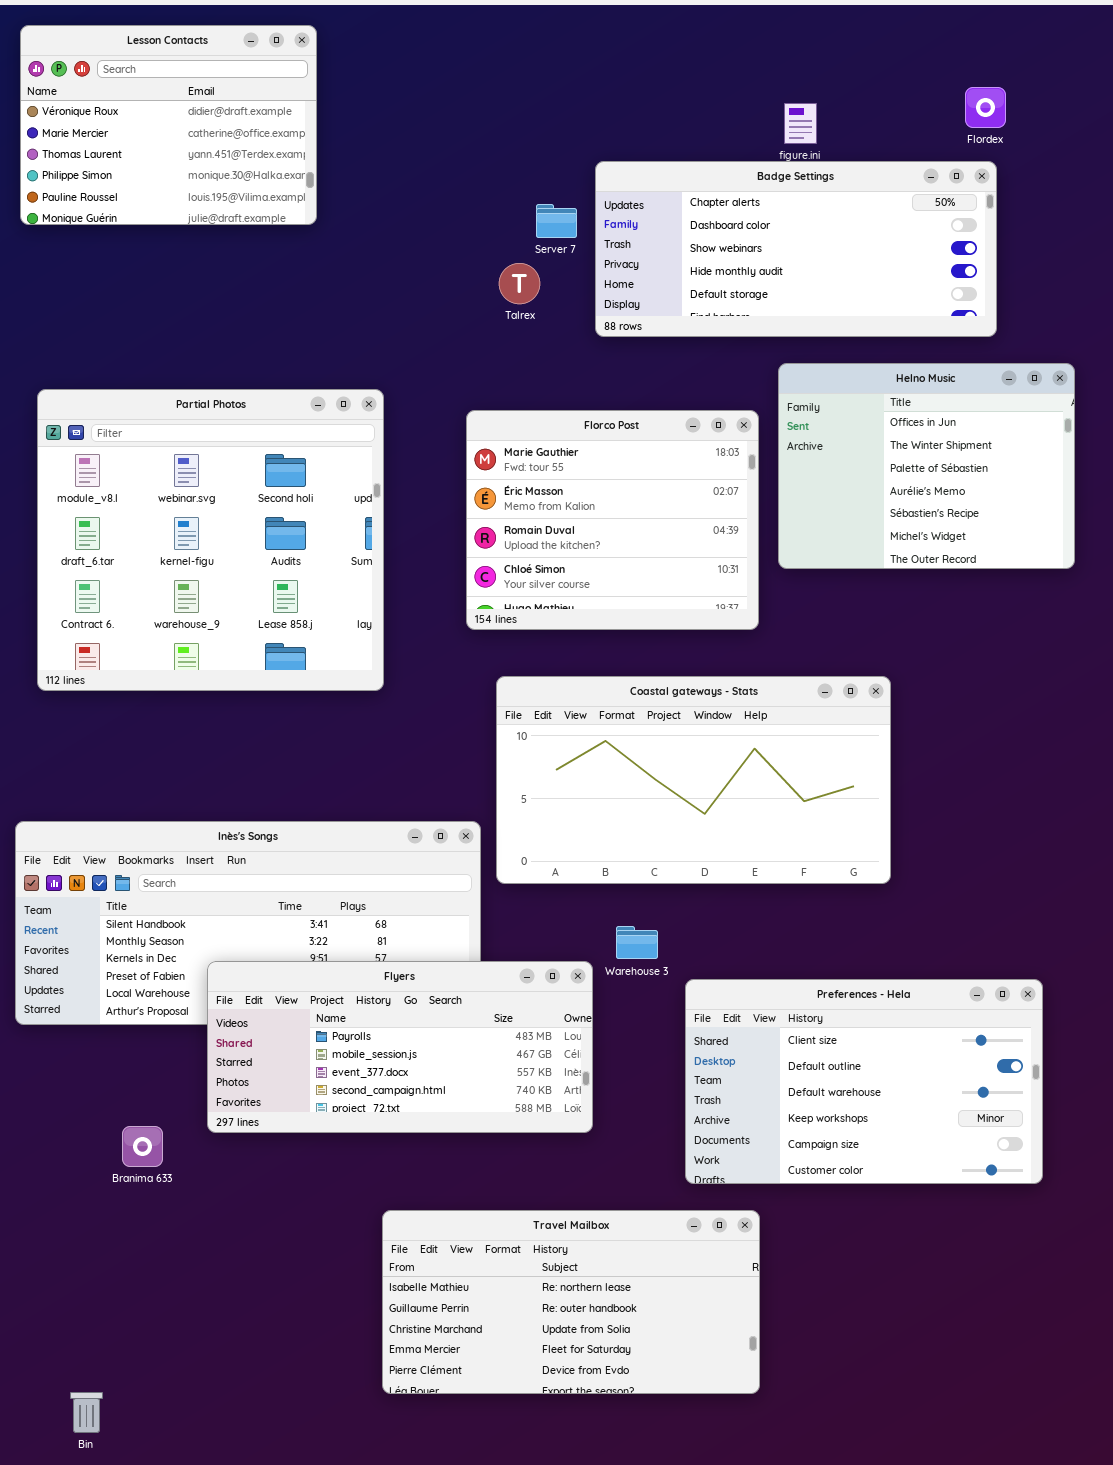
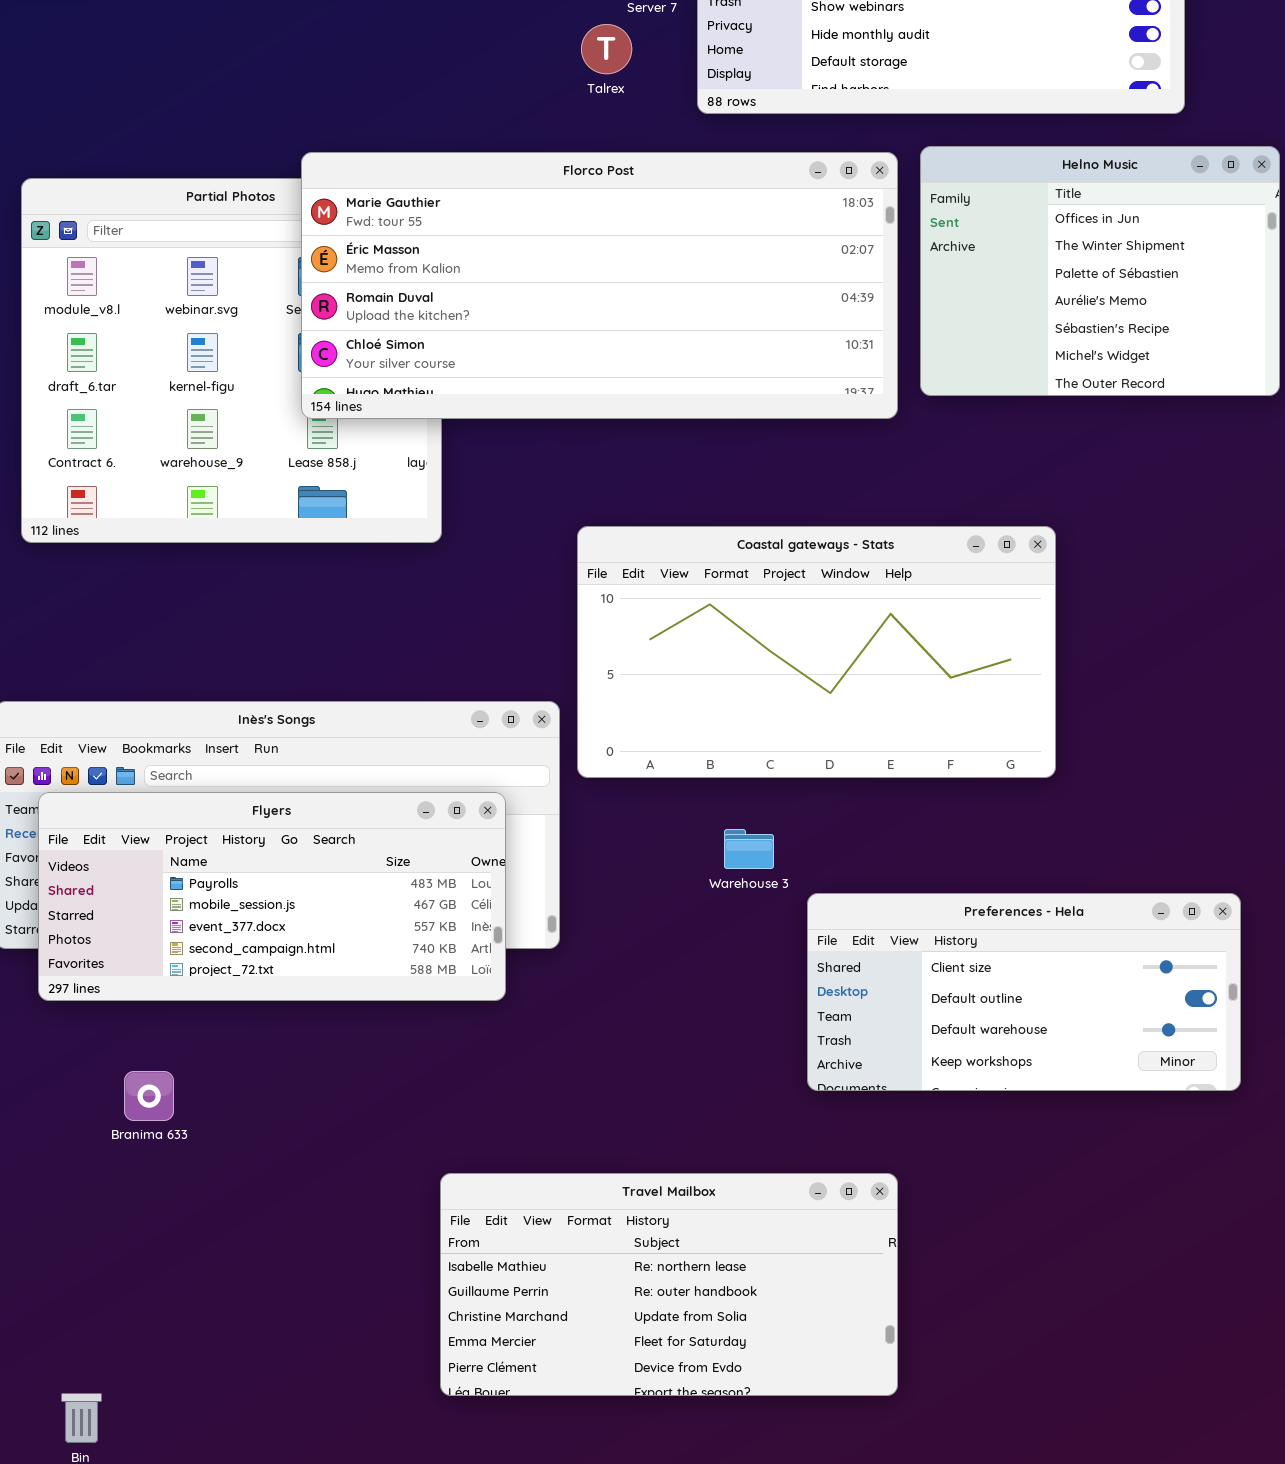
Florco Post: [466,410,759,630] -> [301,152,898,419], moved, resized
Flyers: [207,961,593,1133] -> [38,792,506,1001], moved
Preferences - Hela: [685,979,1043,1184] -> [807,893,1241,1091], resized

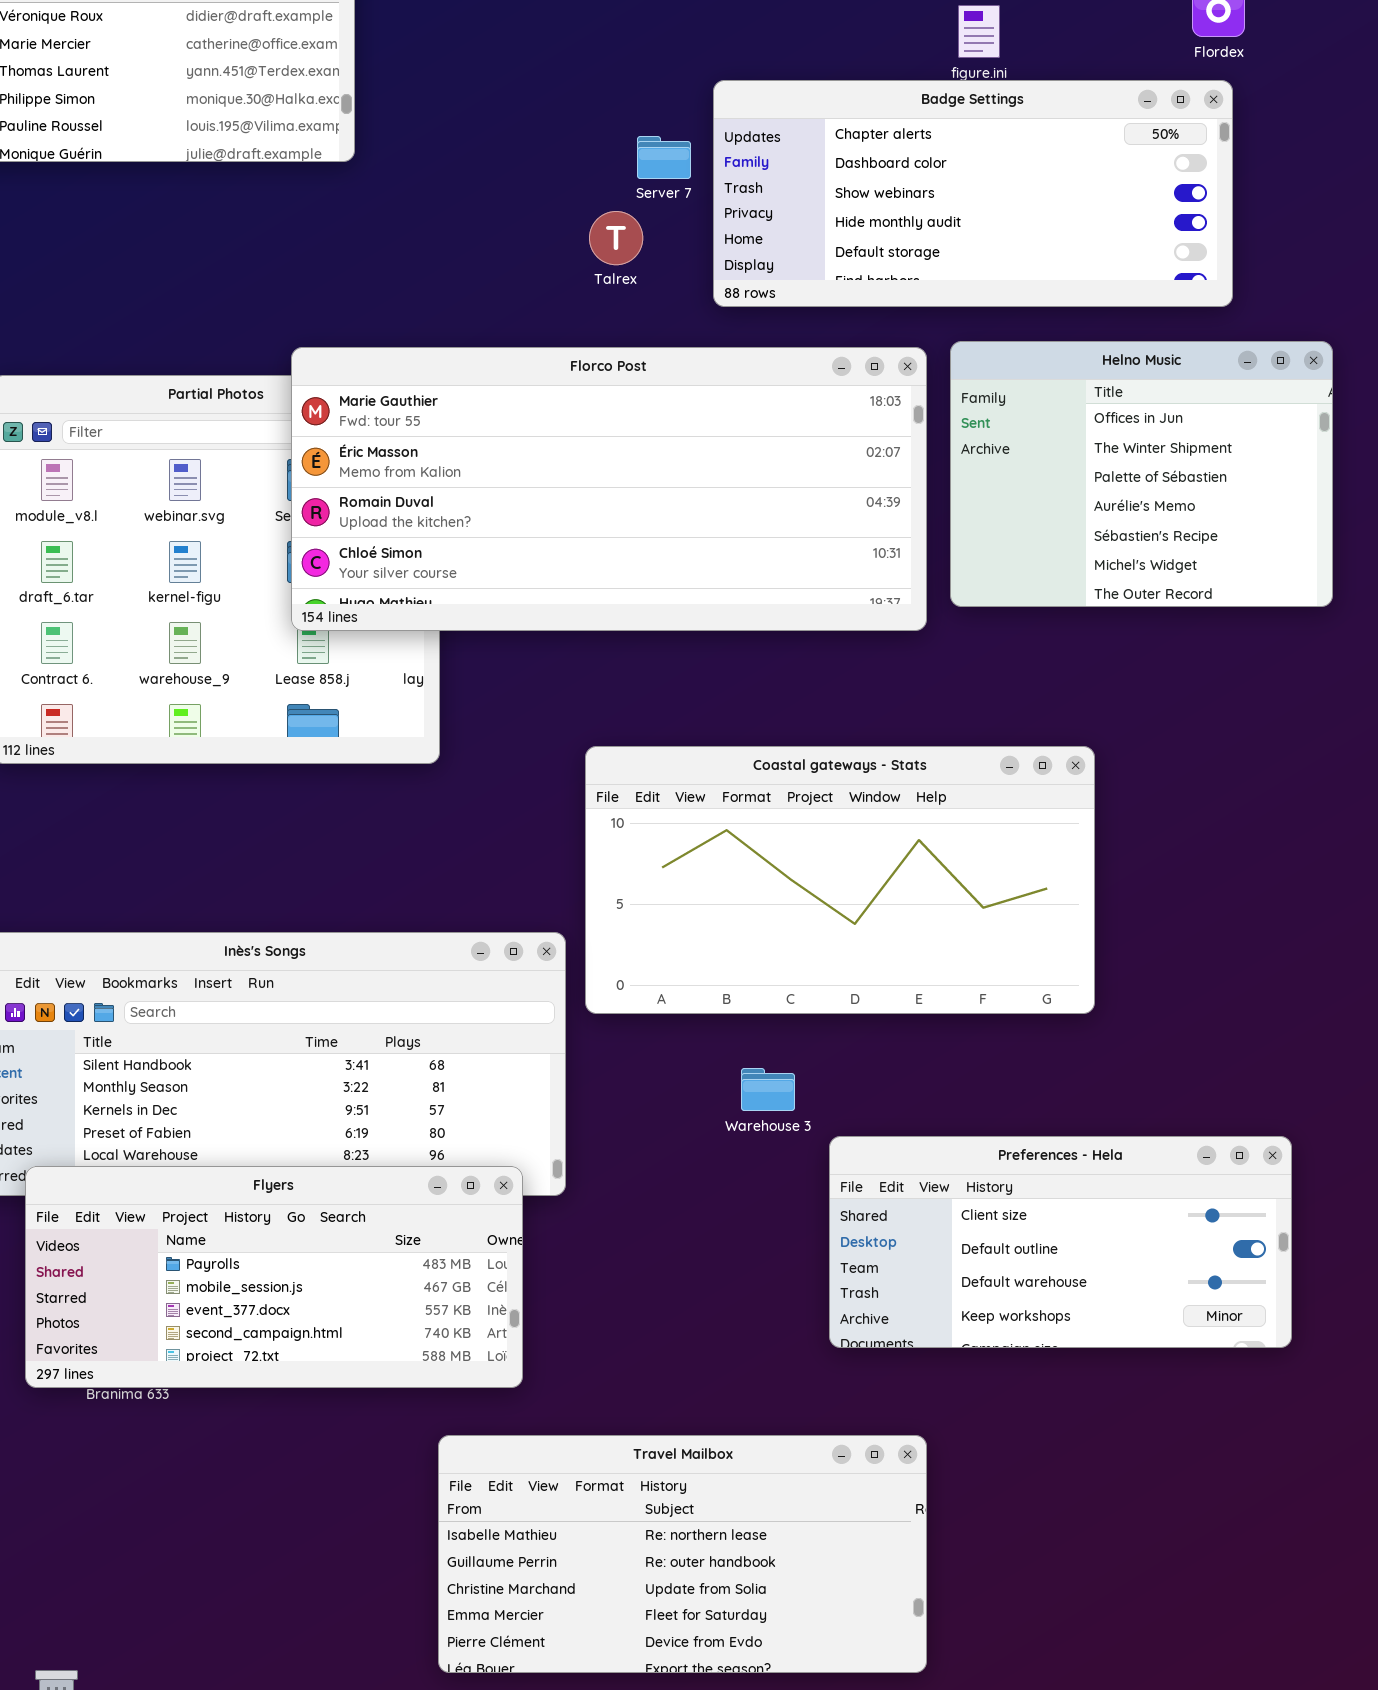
Flyers: [38,792,506,1001] -> [25,1166,523,1388], moved

